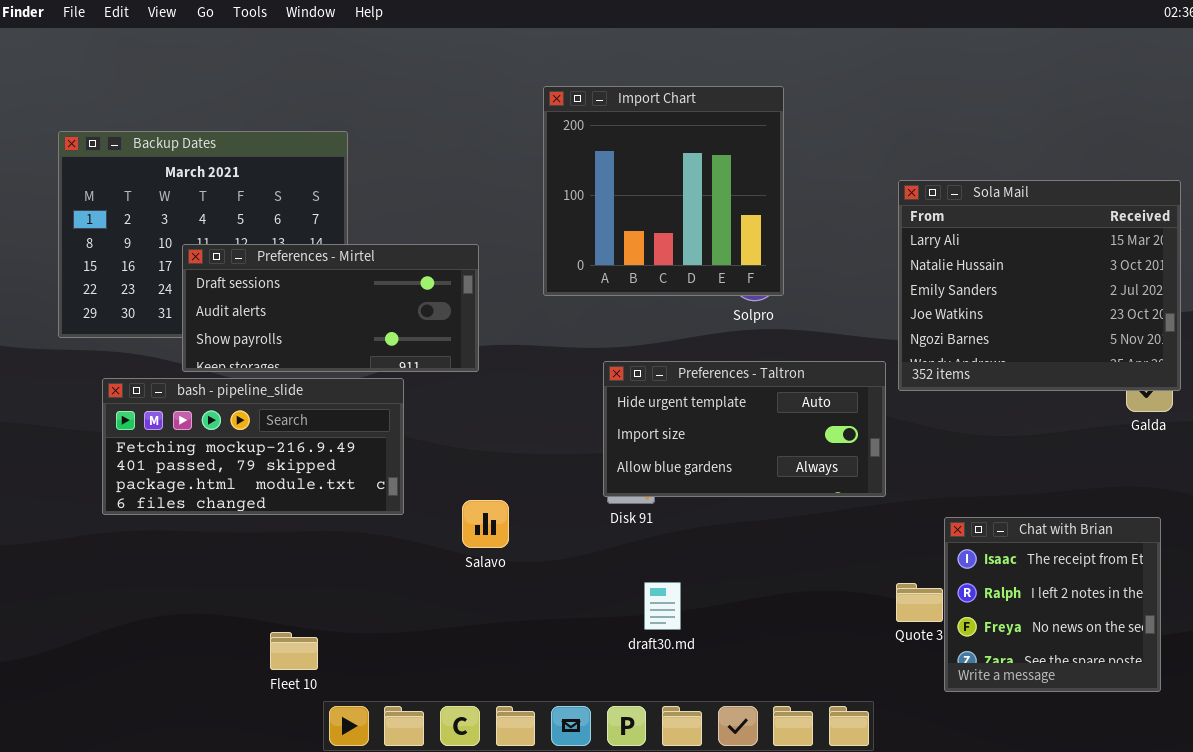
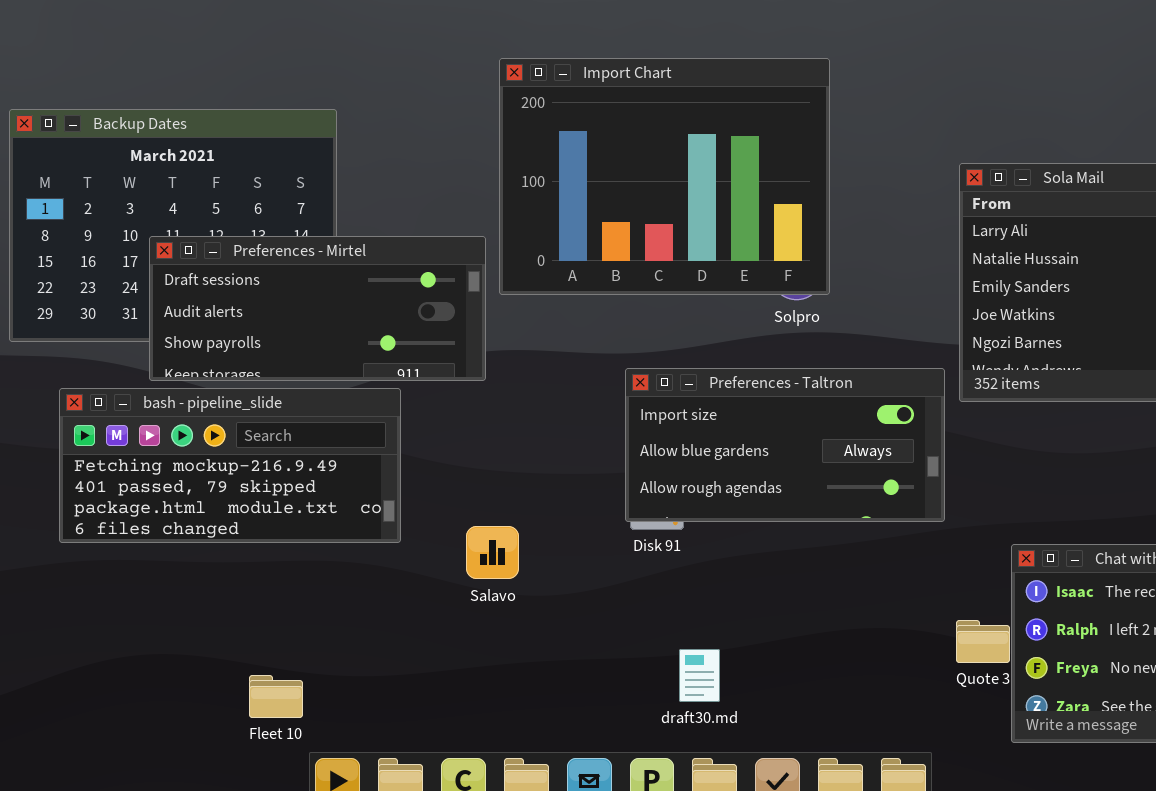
Import Chart: [543,86,784,296] -> [499,58,830,295], resized
Preferences - Taltron: [603,361,886,497] -> [625,368,945,522], scrolled down 1 row
draft30.md: [644,582,681,630] -> [679,649,720,702], moved

